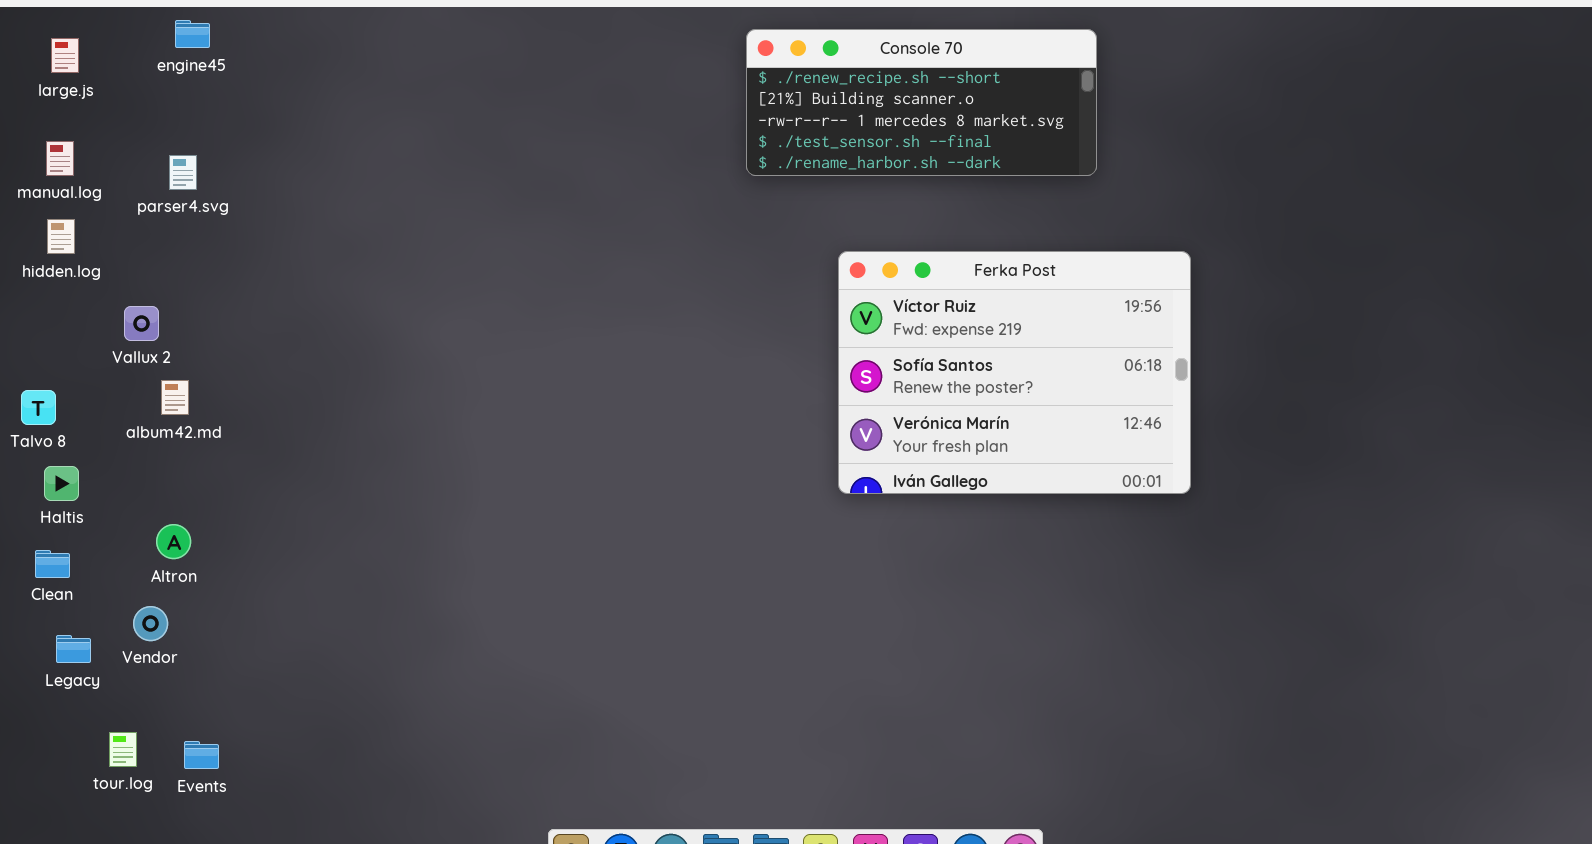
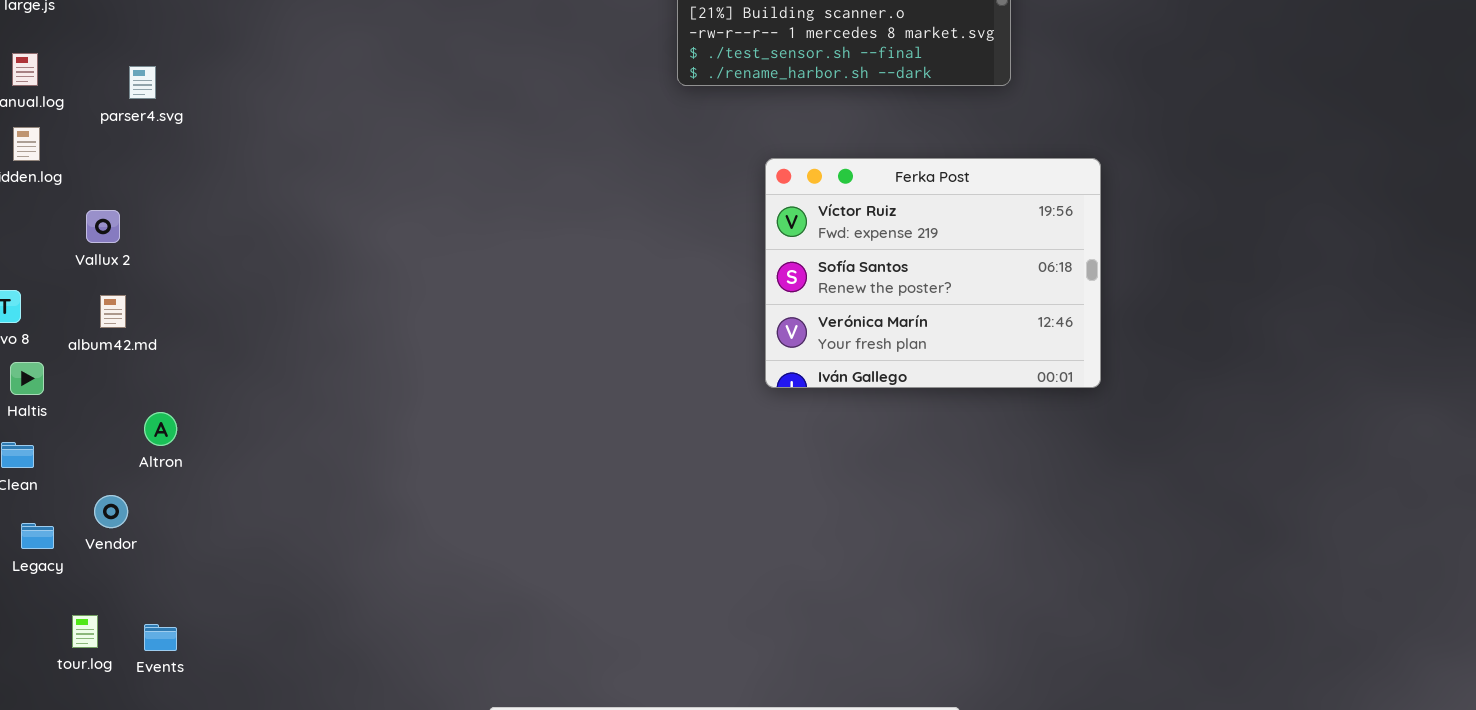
album42.md: [161,380,189,415] -> [100,295,126,328], moved
Altron: [156,524,191,559] -> [144,412,177,446], moved

